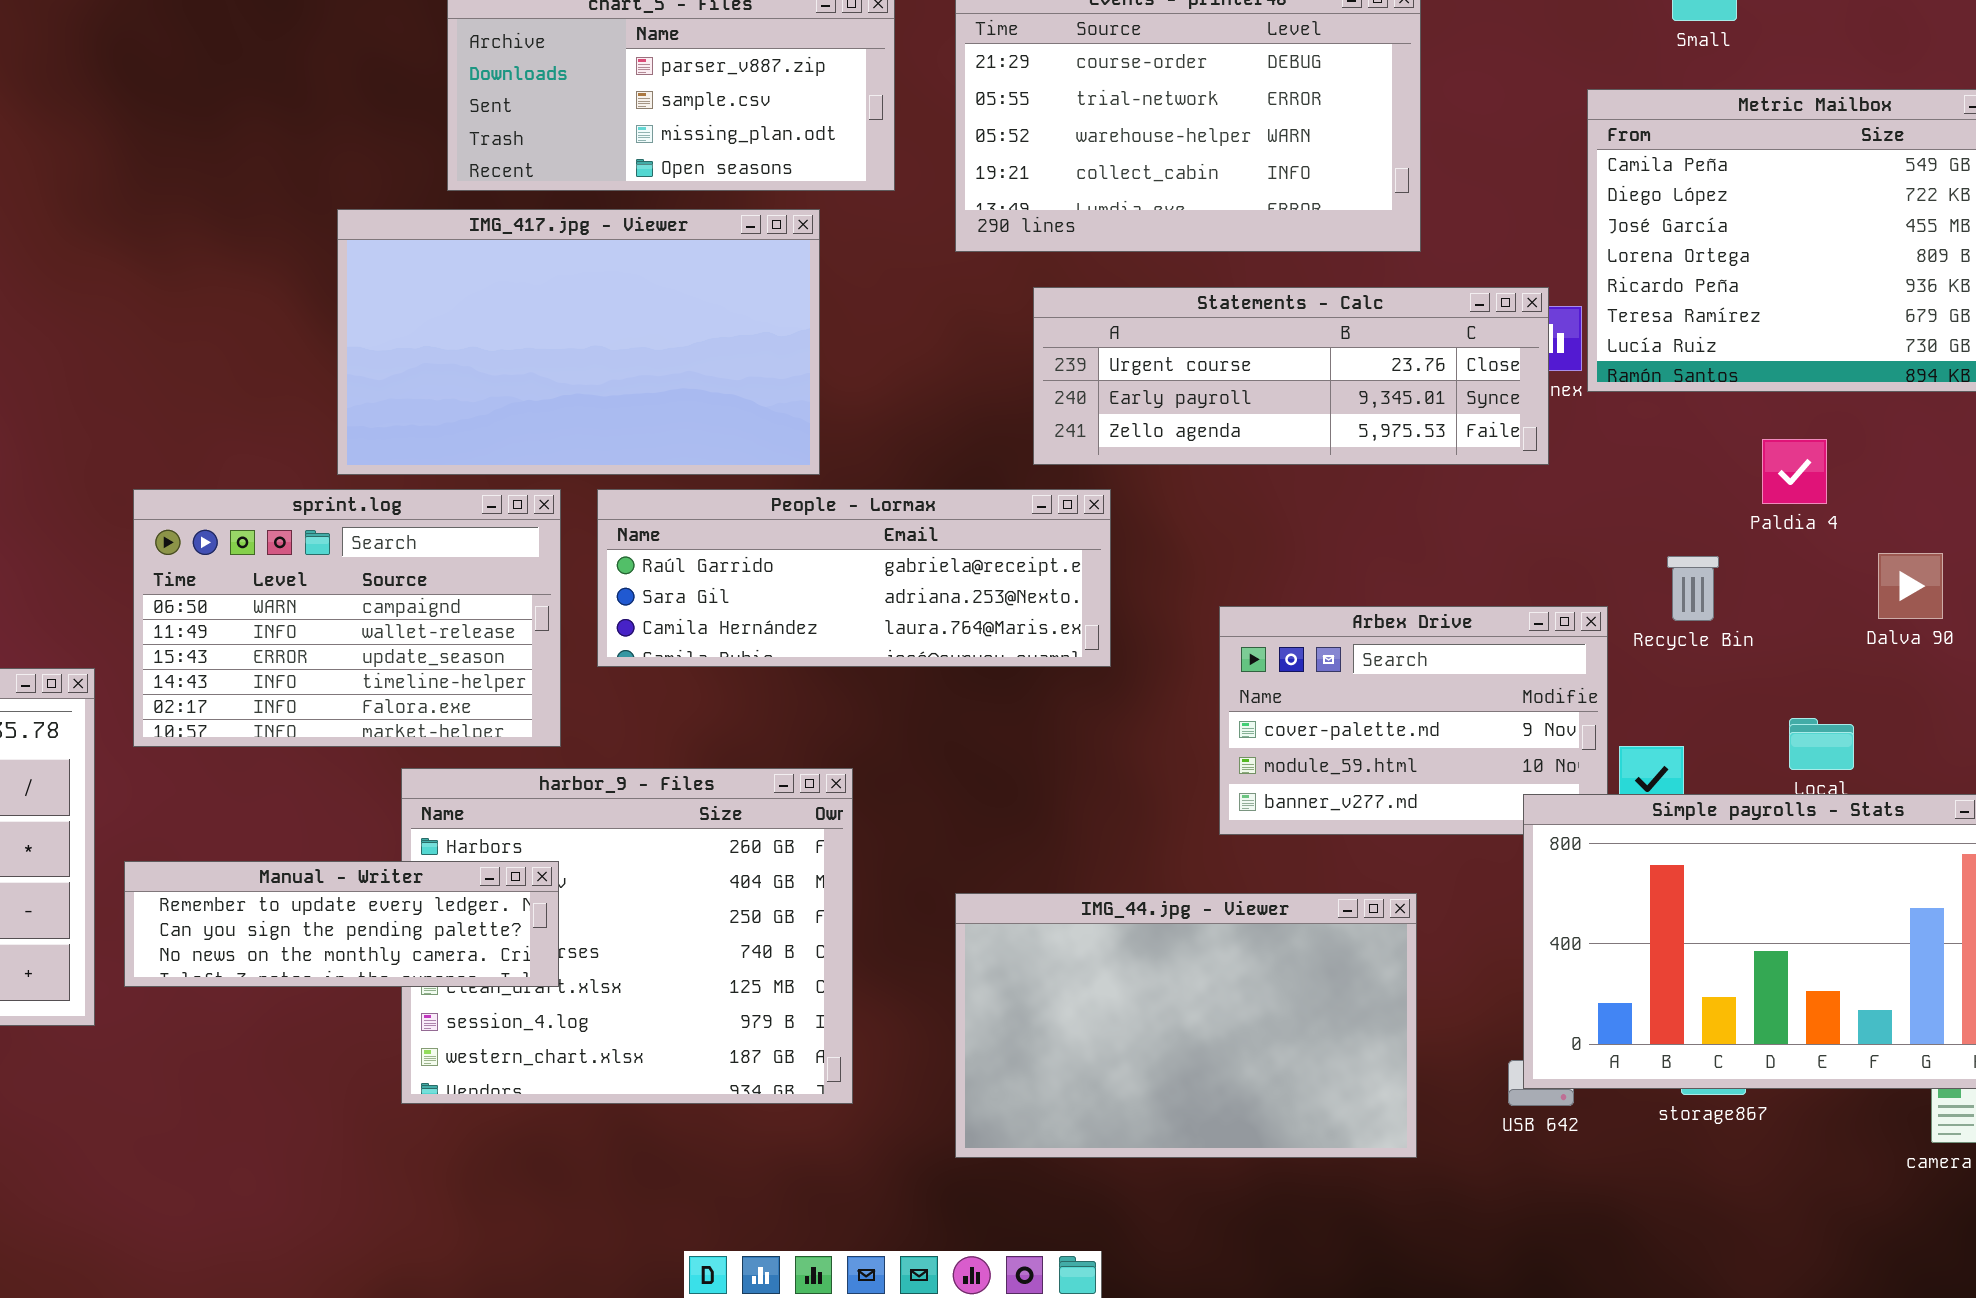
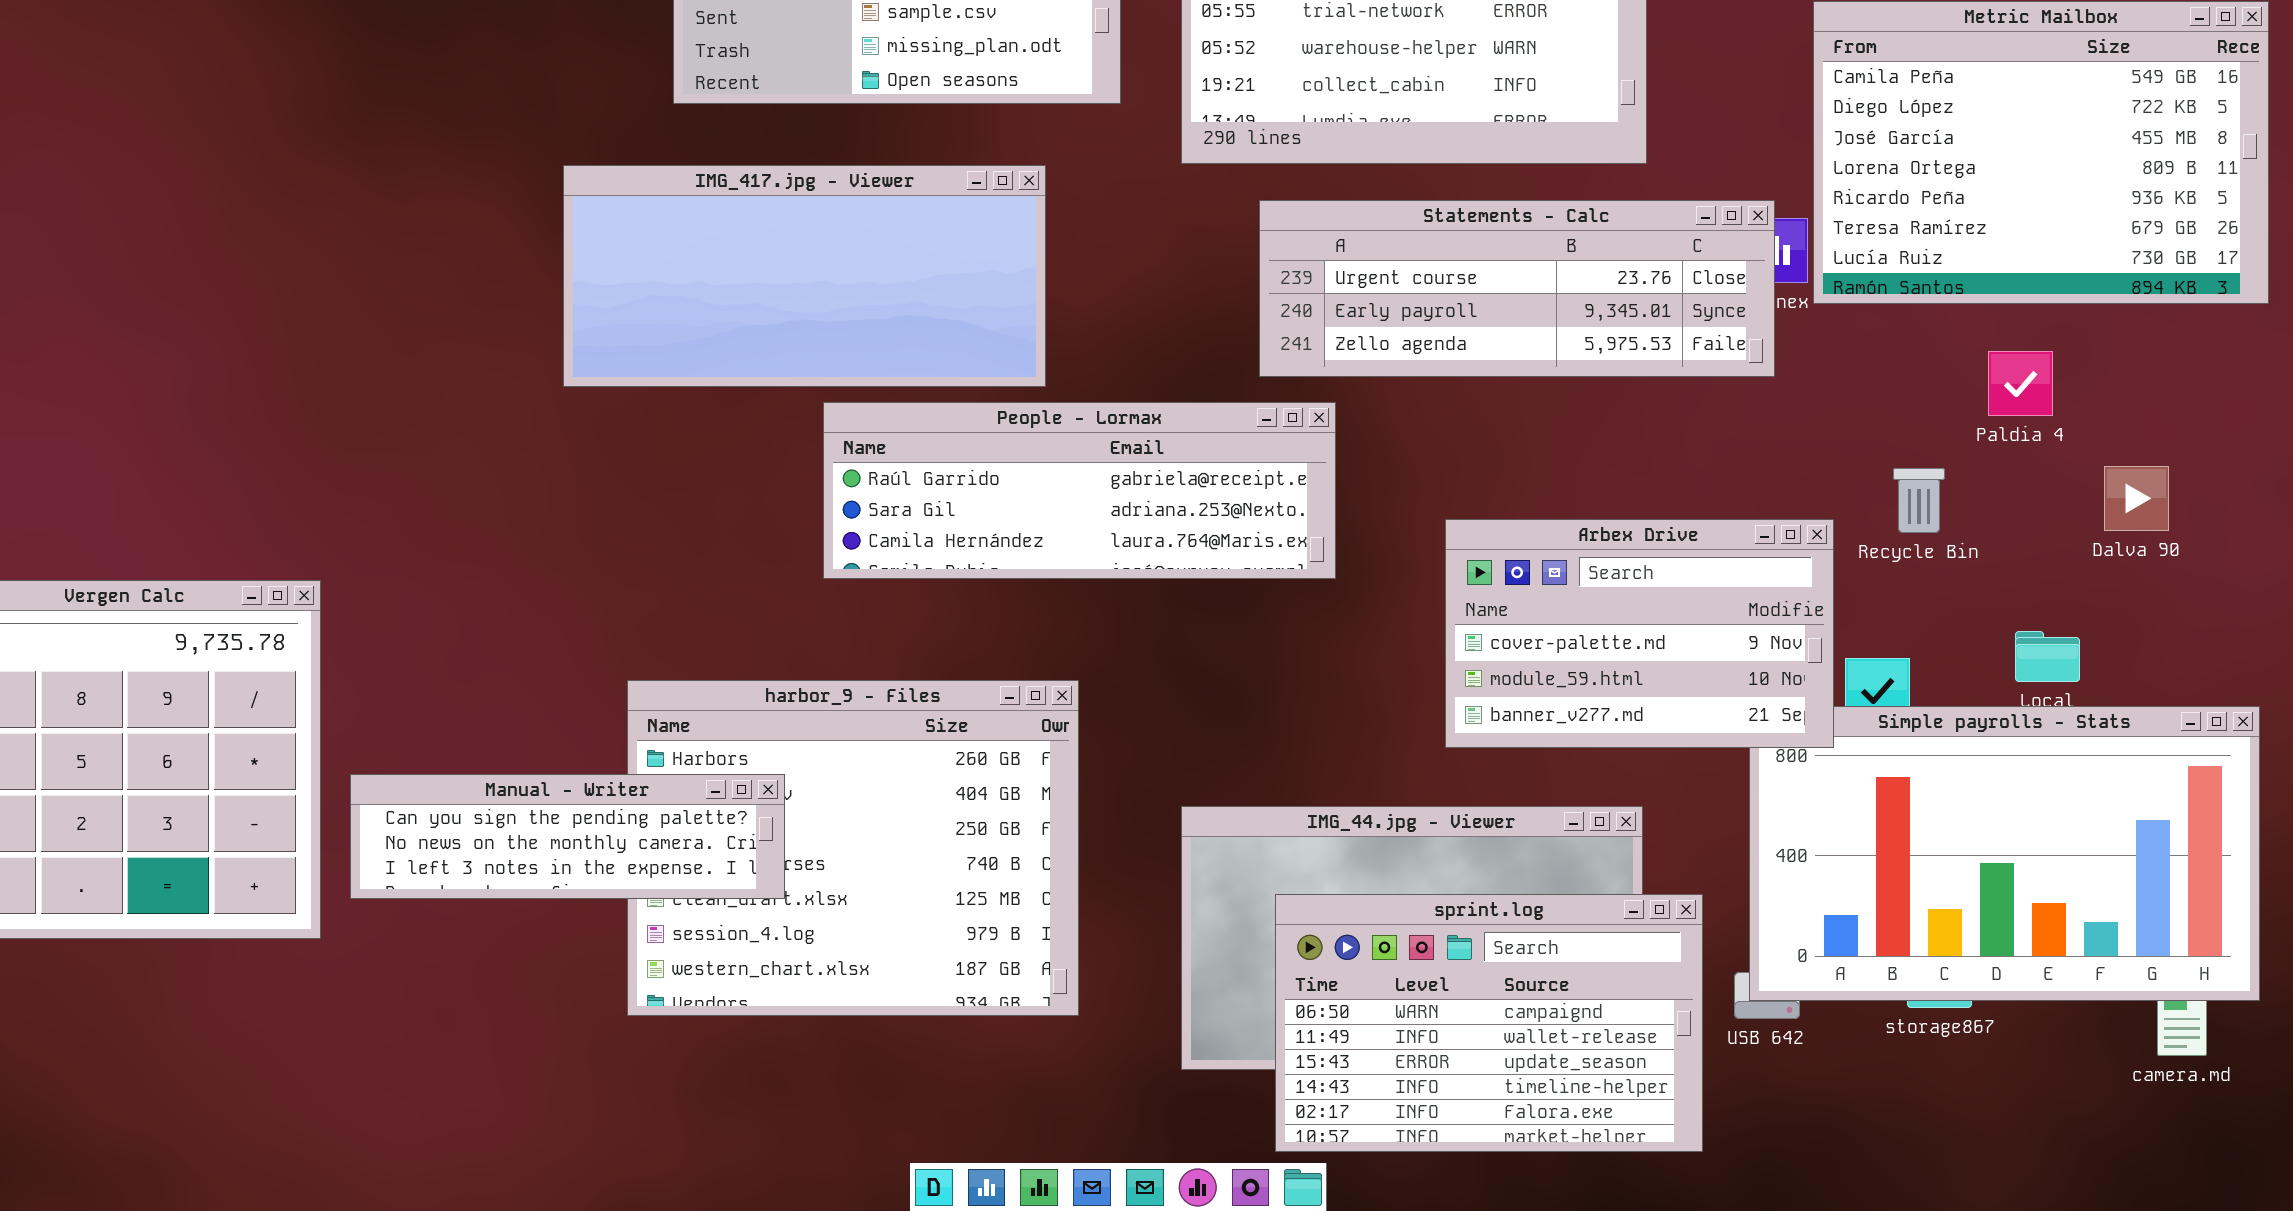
IMG_417.jpg - Viewer: [337,209,820,475] -> [563,165,1046,387], resized
sprint.log: [133,489,561,747] -> [1275,894,1703,1152], moved
Arbex Drive: [1219,606,1608,835] -> [1445,519,1834,748], raised
Manual - Writer: [124,861,559,987] -> [350,774,785,899], scrolled down 1 row

